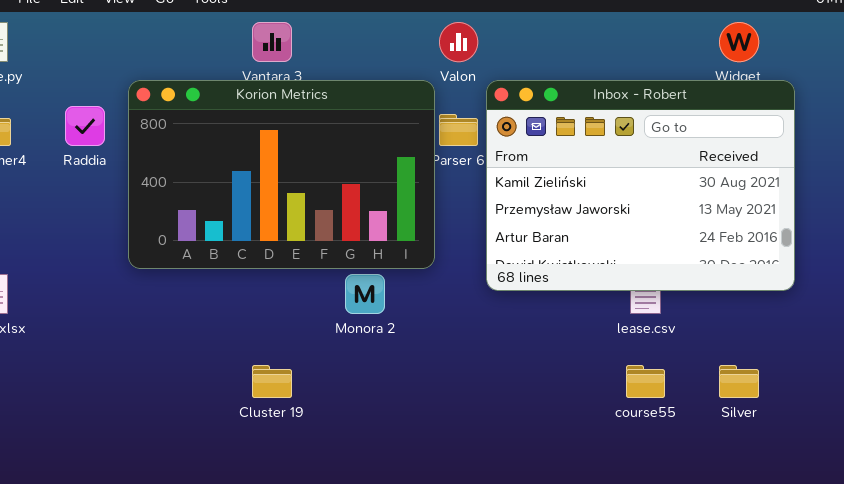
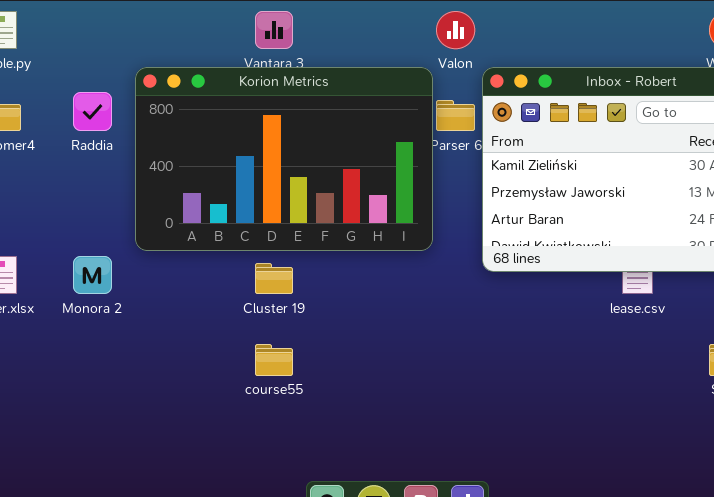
Monora 2: [345,274,385,314] -> [73,256,112,294], moved
Cluster 19: [252,365,292,398] -> [255,263,293,294], moved
course55: [626,365,665,398] -> [255,344,293,376], moved

